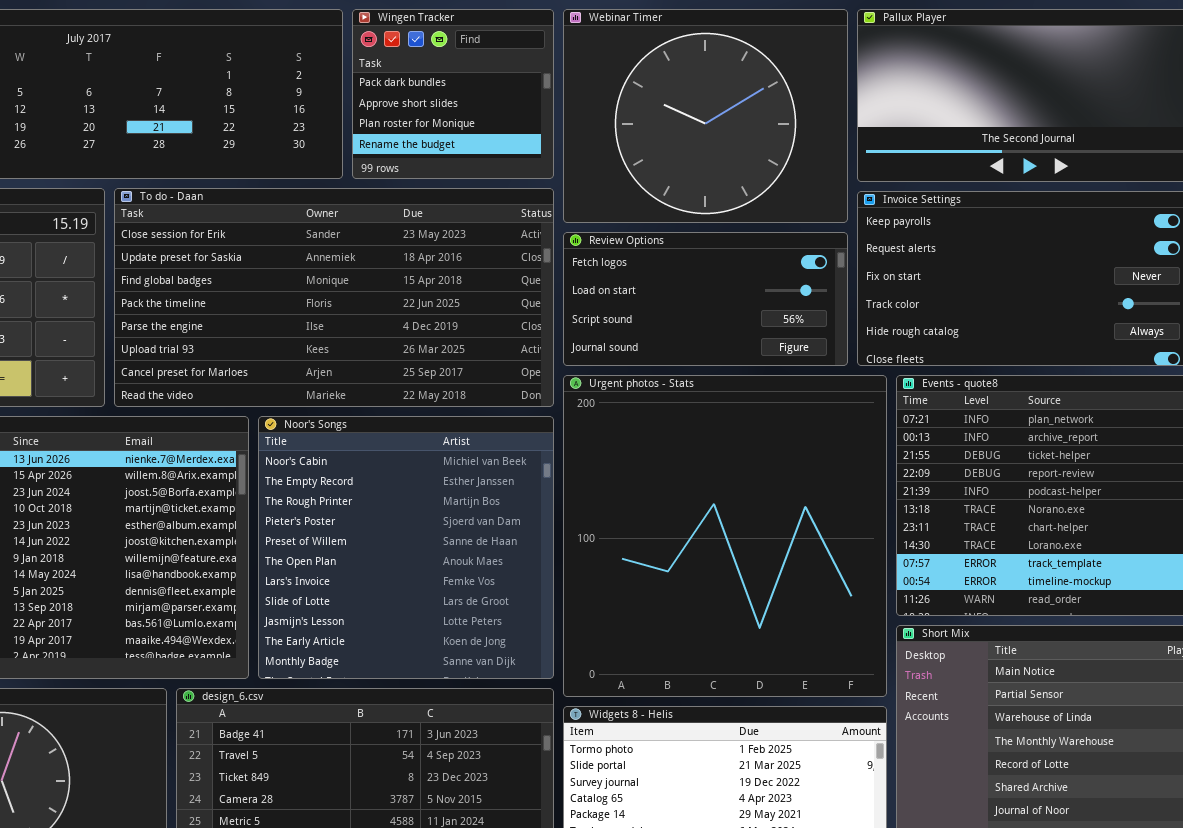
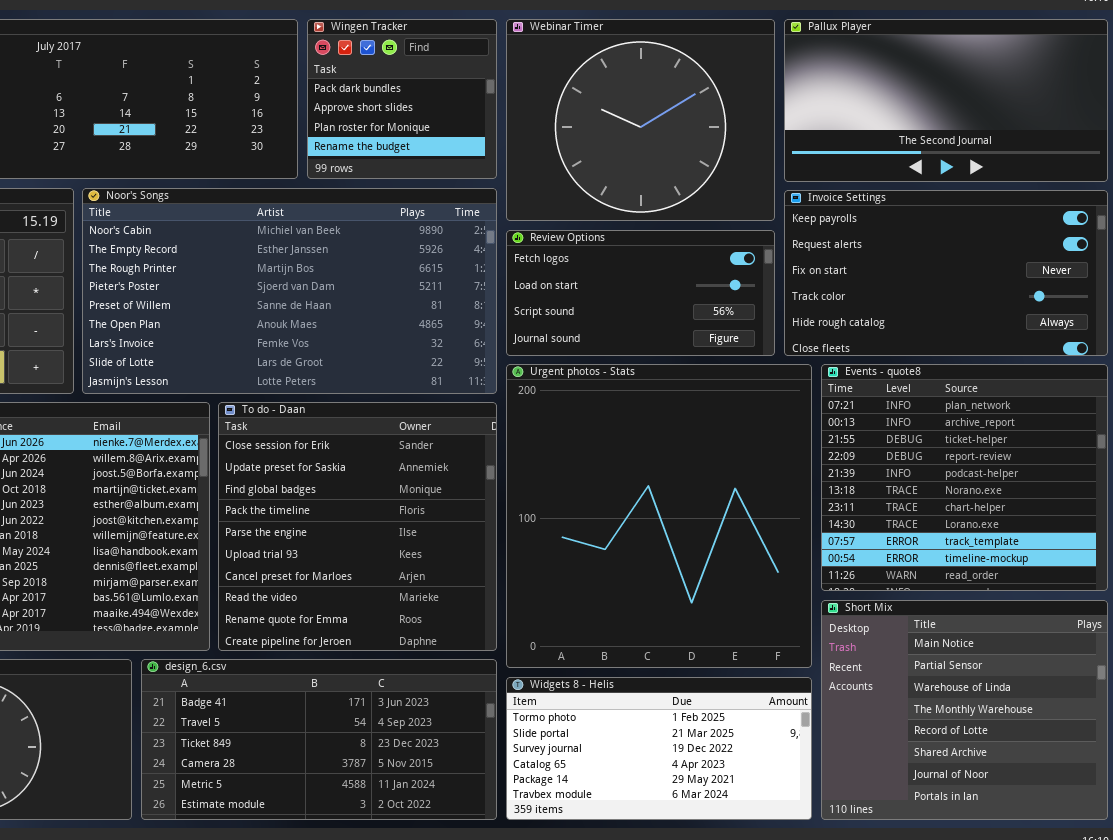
To do - Daan: [114,188,554,407] -> [218,402,497,651], moved, resized
Noor's Songs: [258,416,554,679] -> [82,188,497,394], moved, resized

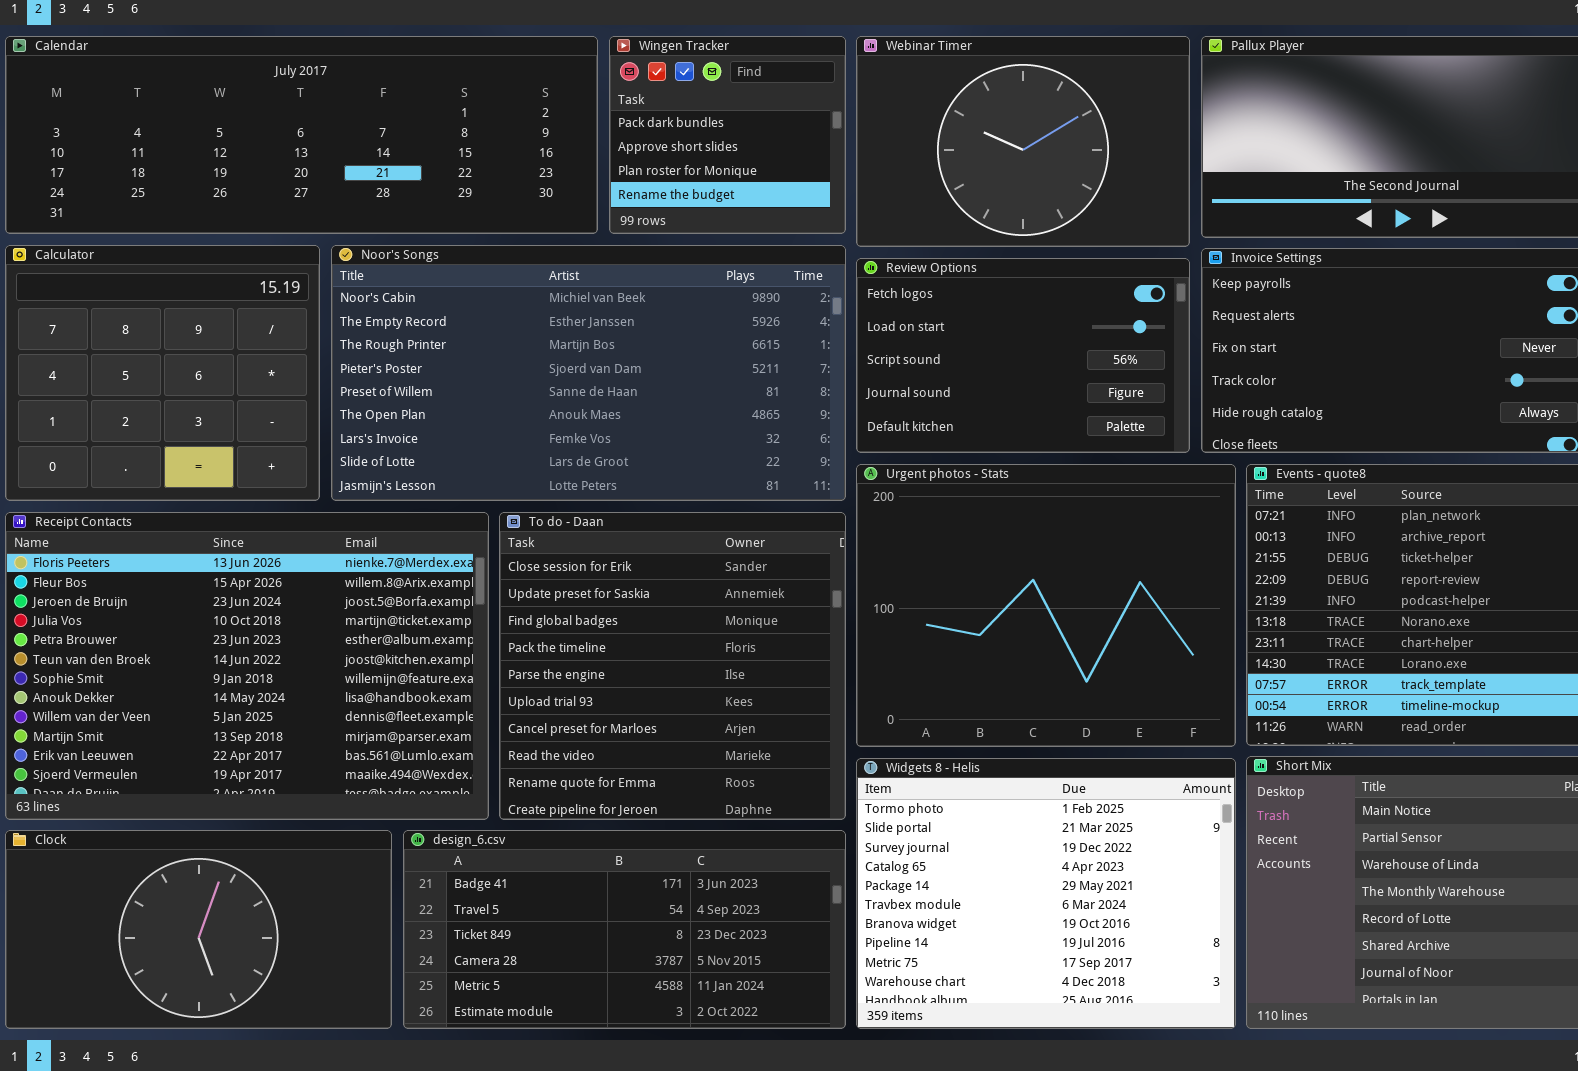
Webinar Timer: [506,19,775,221] -> [856,36,1190,247], resized
Review Options: [506,230,775,356] -> [856,258,1190,453], resized
Urgent photos - Stats: [506,364,812,668] -> [856,464,1236,747], resized
Widgets 8 - Helis: [506,677,812,820] -> [856,758,1236,1029], resized

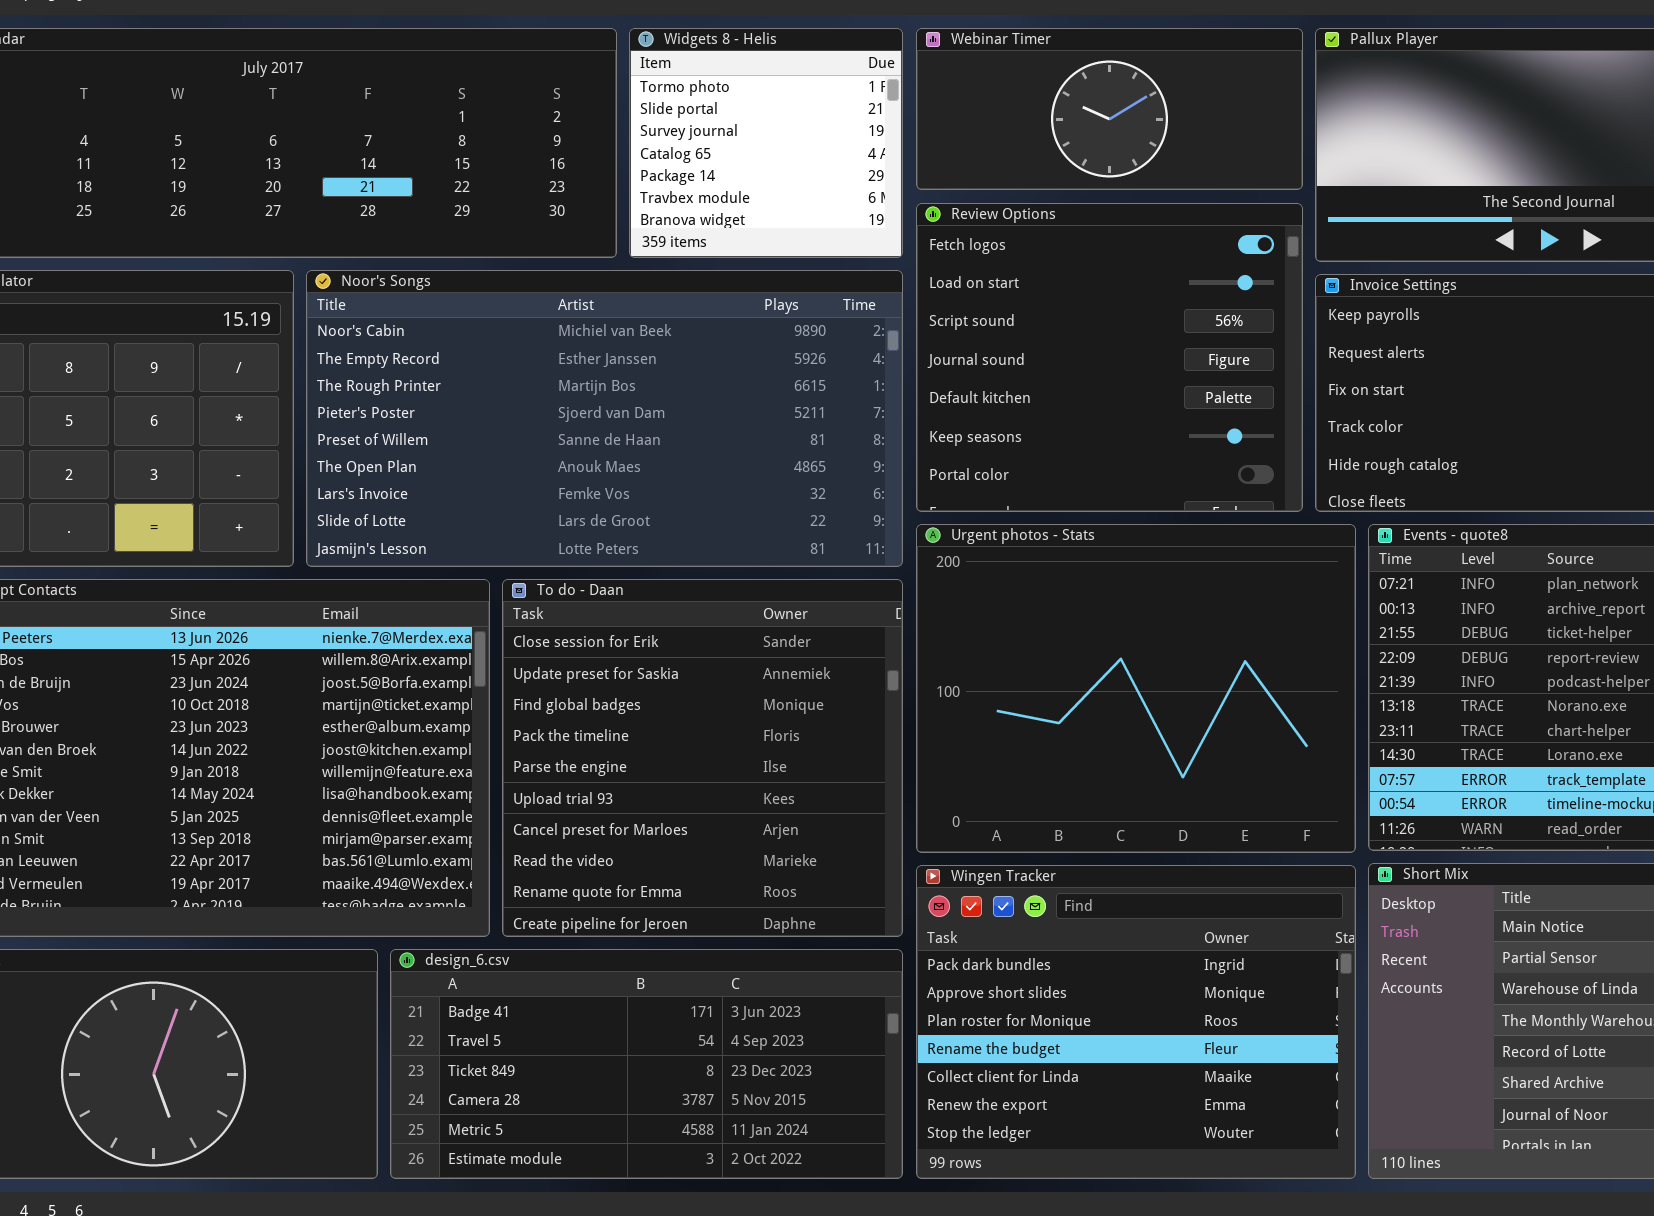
Wingen Tracker: [609,36,846,234] -> [916,865,1356,1179], moved, resized
Webinar Timer: [856,36,1190,247] -> [916,28,1303,190], resized
Review Options: [856,258,1190,453] -> [916,203,1303,512], resized
Widgets 8 - Helis: [856,758,1236,1029] -> [629,28,903,258], moved, resized

